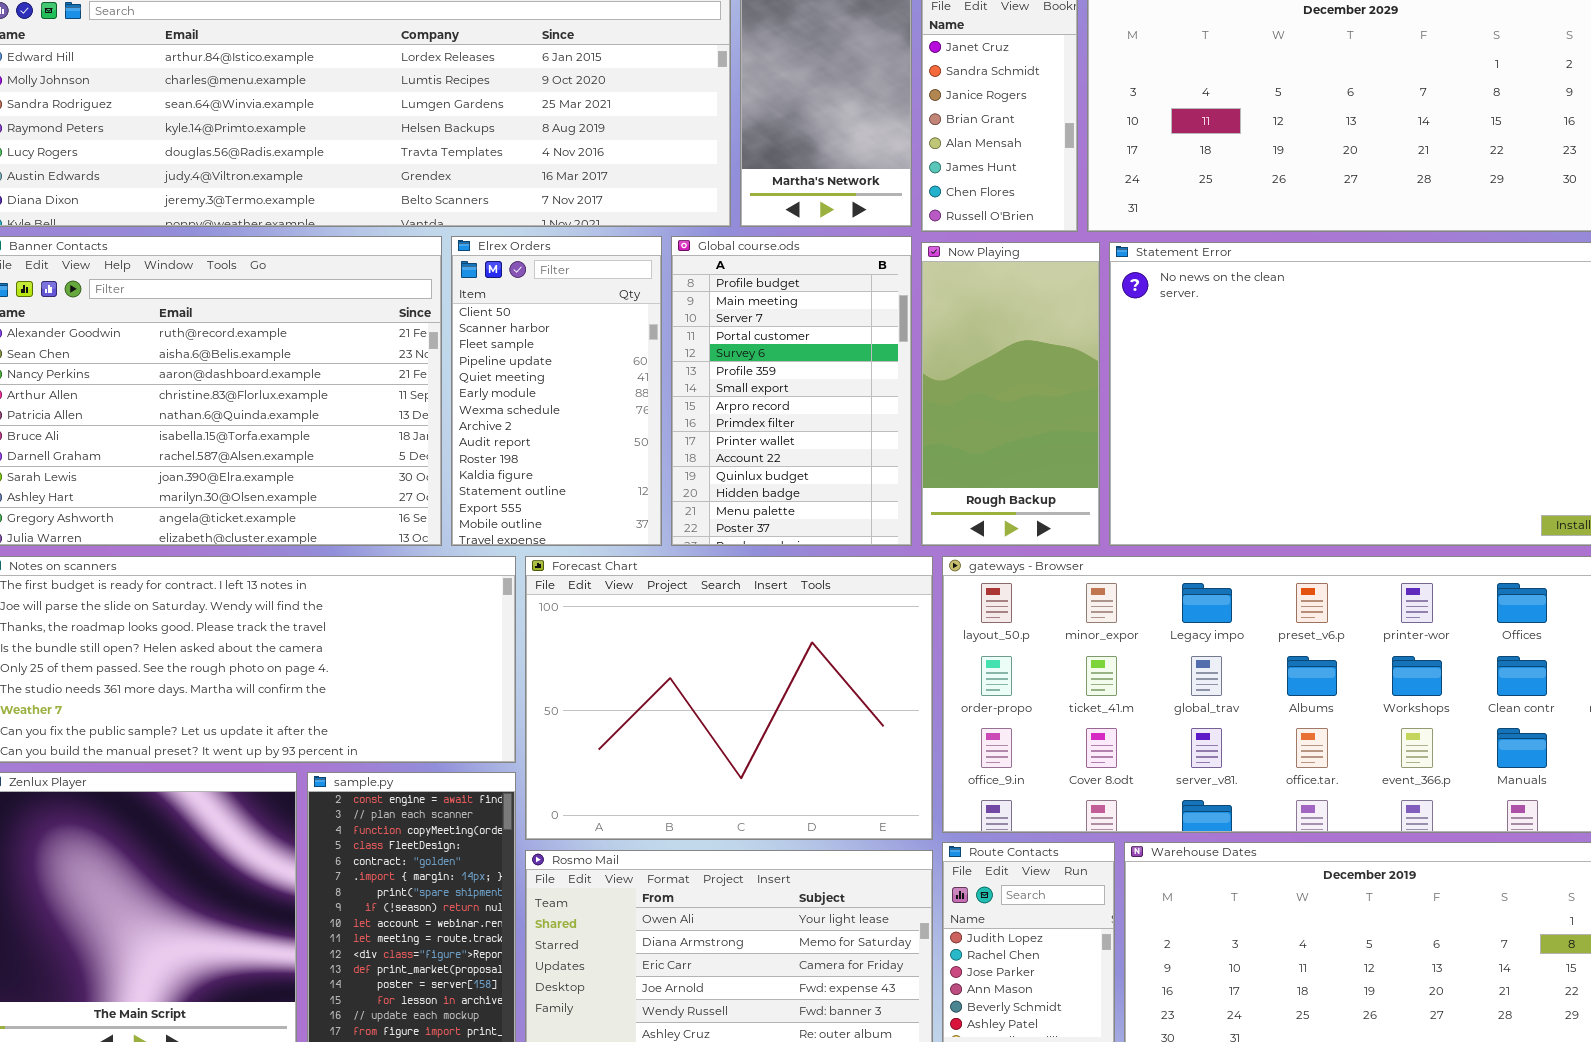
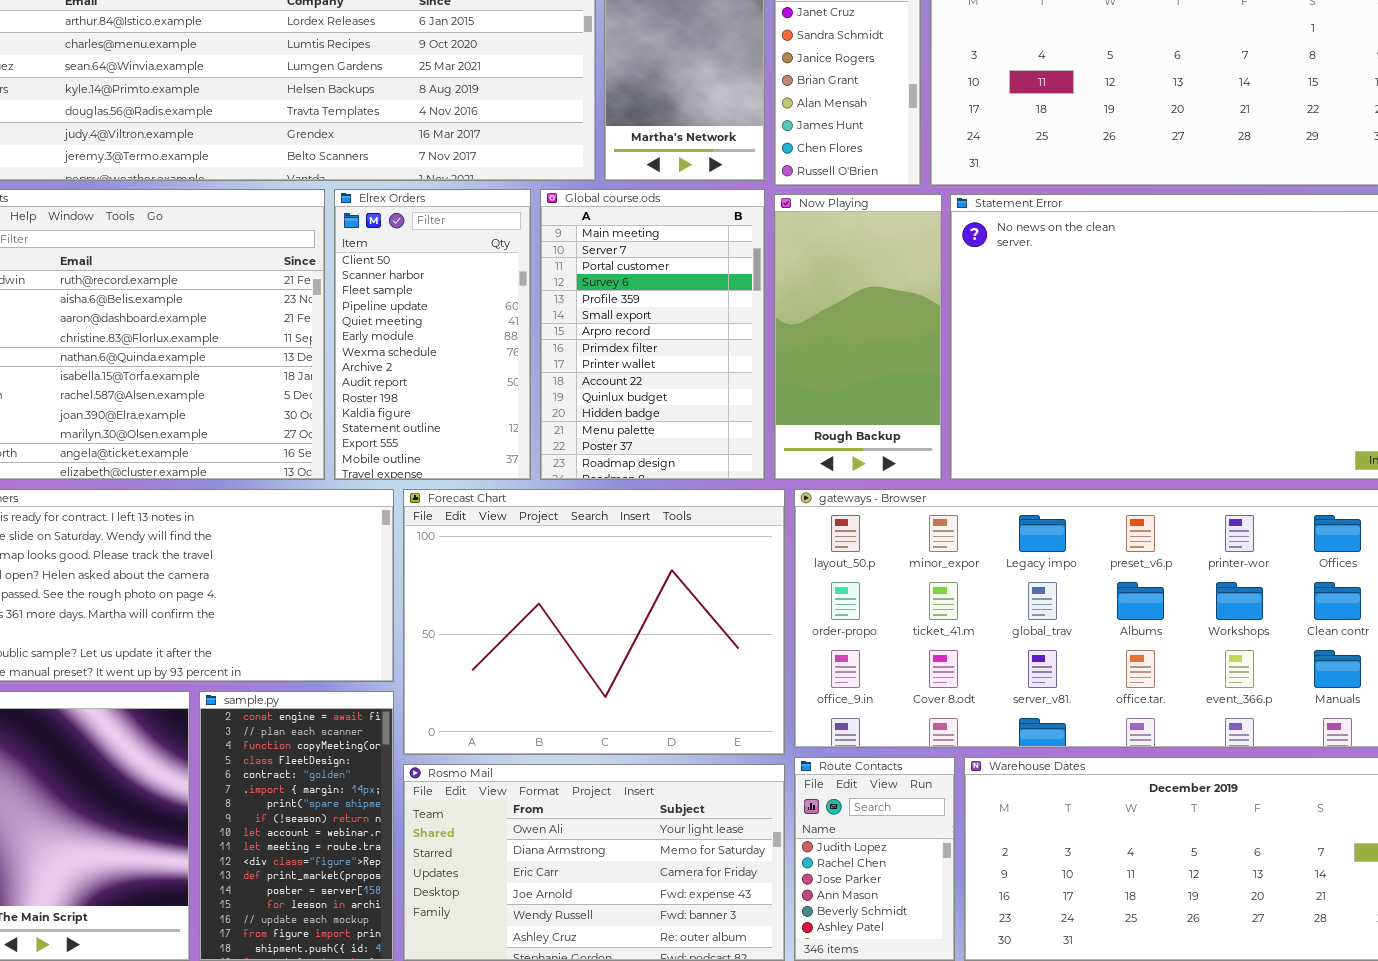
Global course.ods: [671,236,912,546] -> [540,189,765,480], scrolled down 1 row

